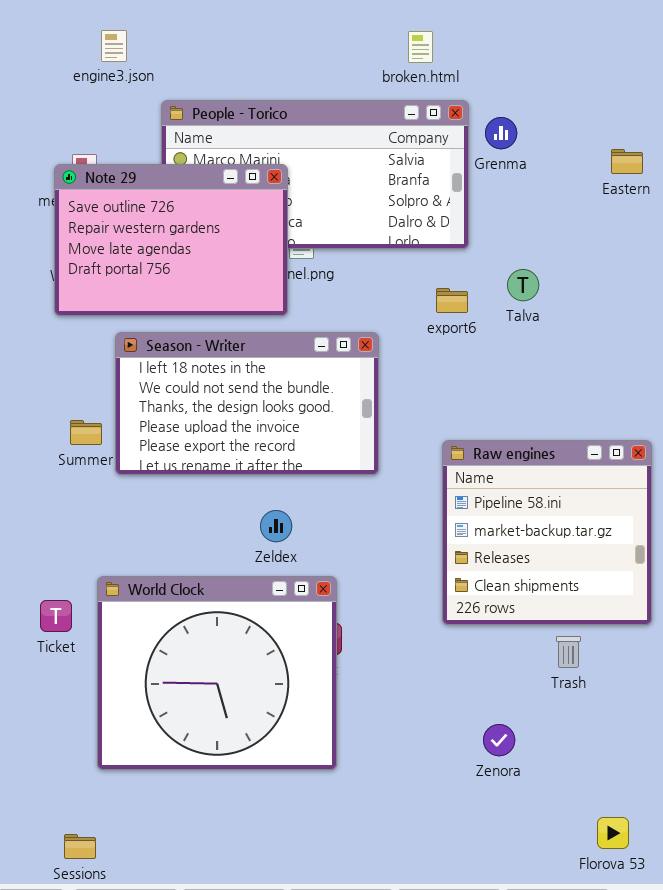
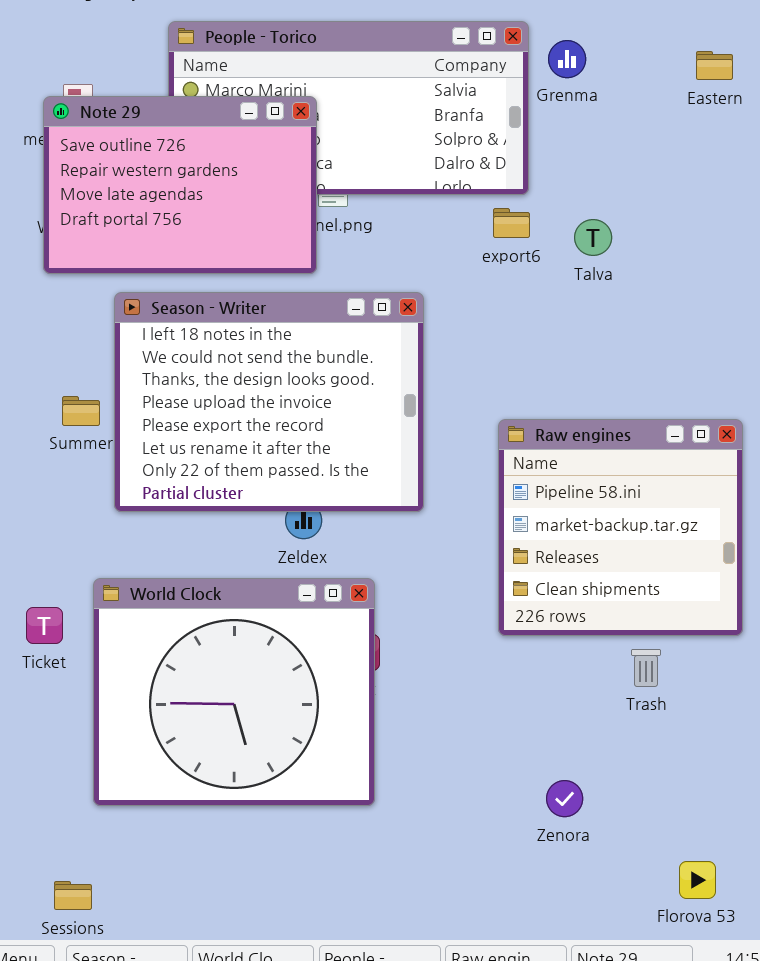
Eastern: [611,149,643,174] -> [696,51,733,80], moved
export6: [436,288,468,313] -> [493,208,530,238], moved
Season - Writer: [115,332,379,475] -> [114,292,424,512], resized
Zenora: [483,724,515,756] -> [546,780,583,817], moved

